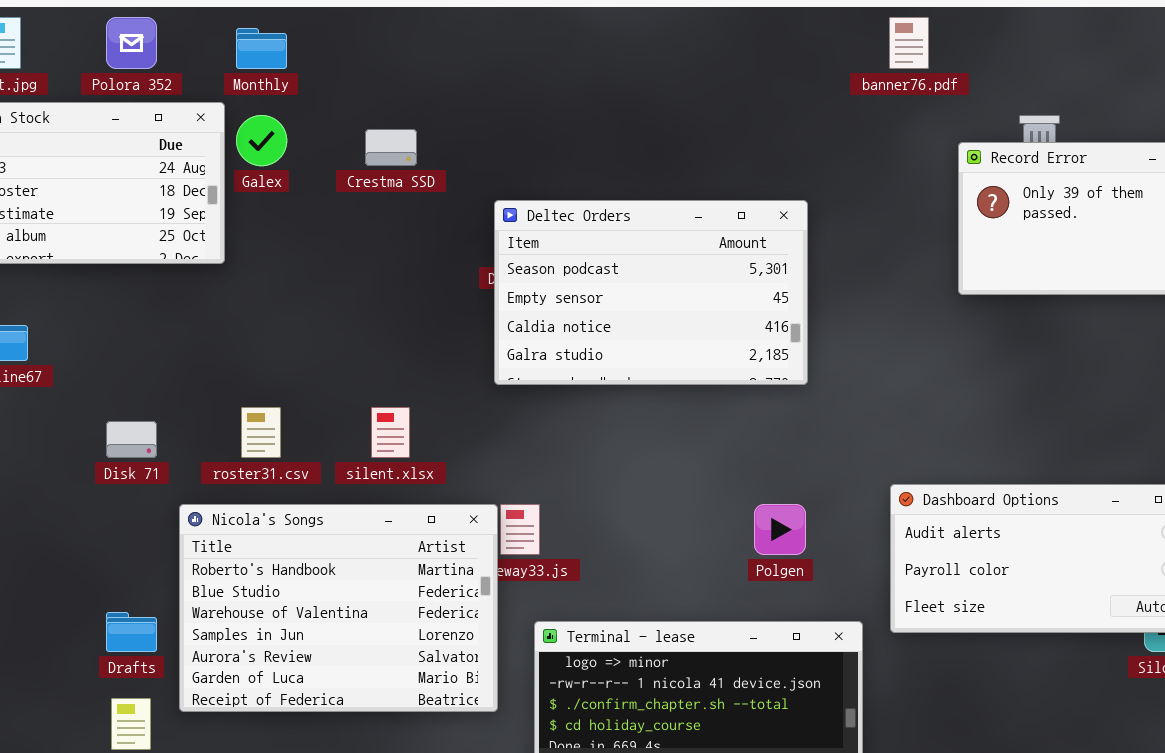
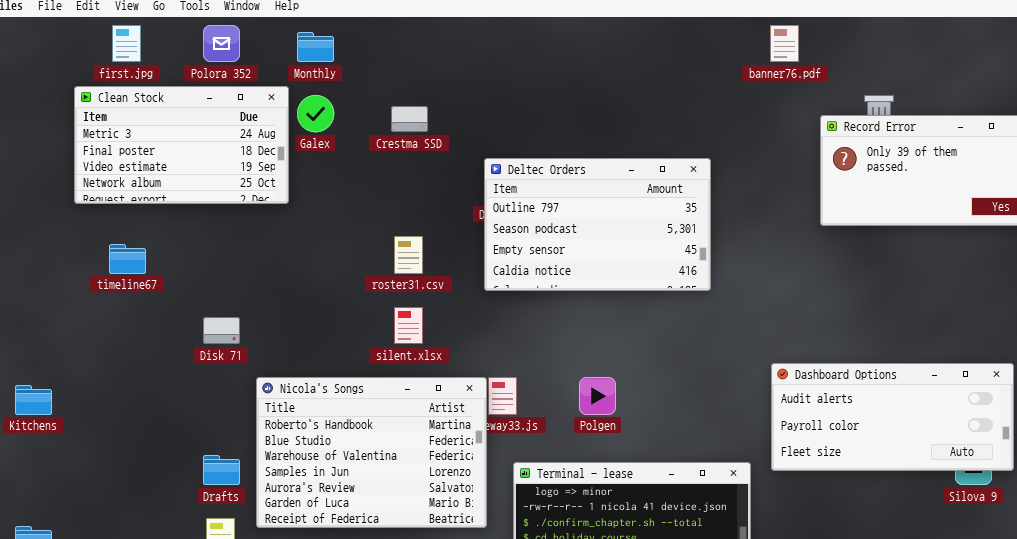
Deltec Orders: [494,200,808,385] -> [484,158,711,291], scrolled up 1 row
roster31.csv: [241,407,281,458] -> [394,236,423,274], moved
Polgen: [754,504,806,555] -> [579,377,616,415], moved

